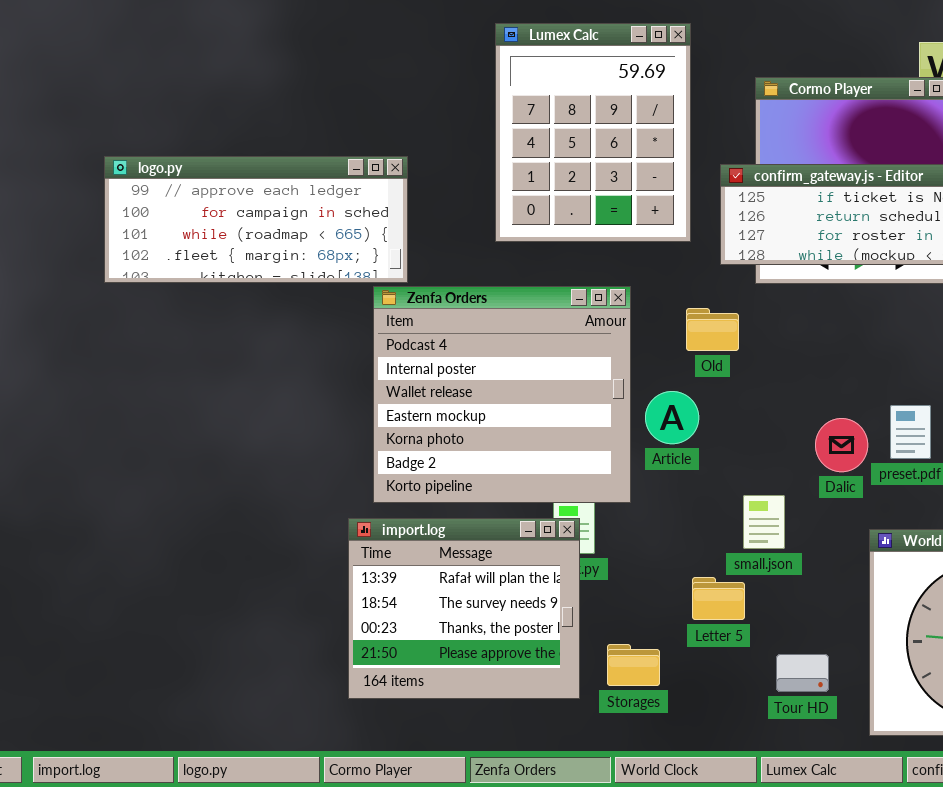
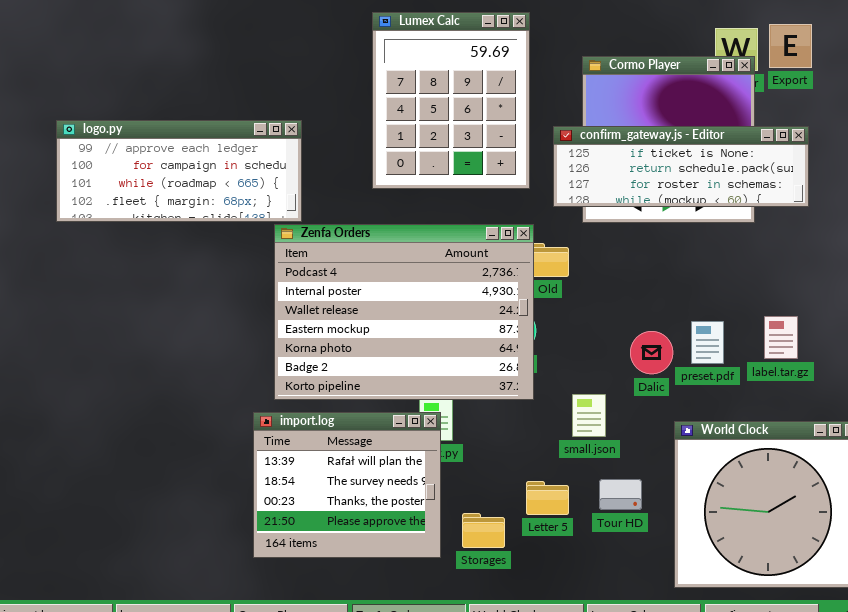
Zenfa Orders: [373,286,631,503] -> [274,224,534,400], resized
Letter 5: [692,577,745,620] -> [526,481,569,515], moved
Tour HD: [776,654,829,692] -> [599,479,642,510], moved

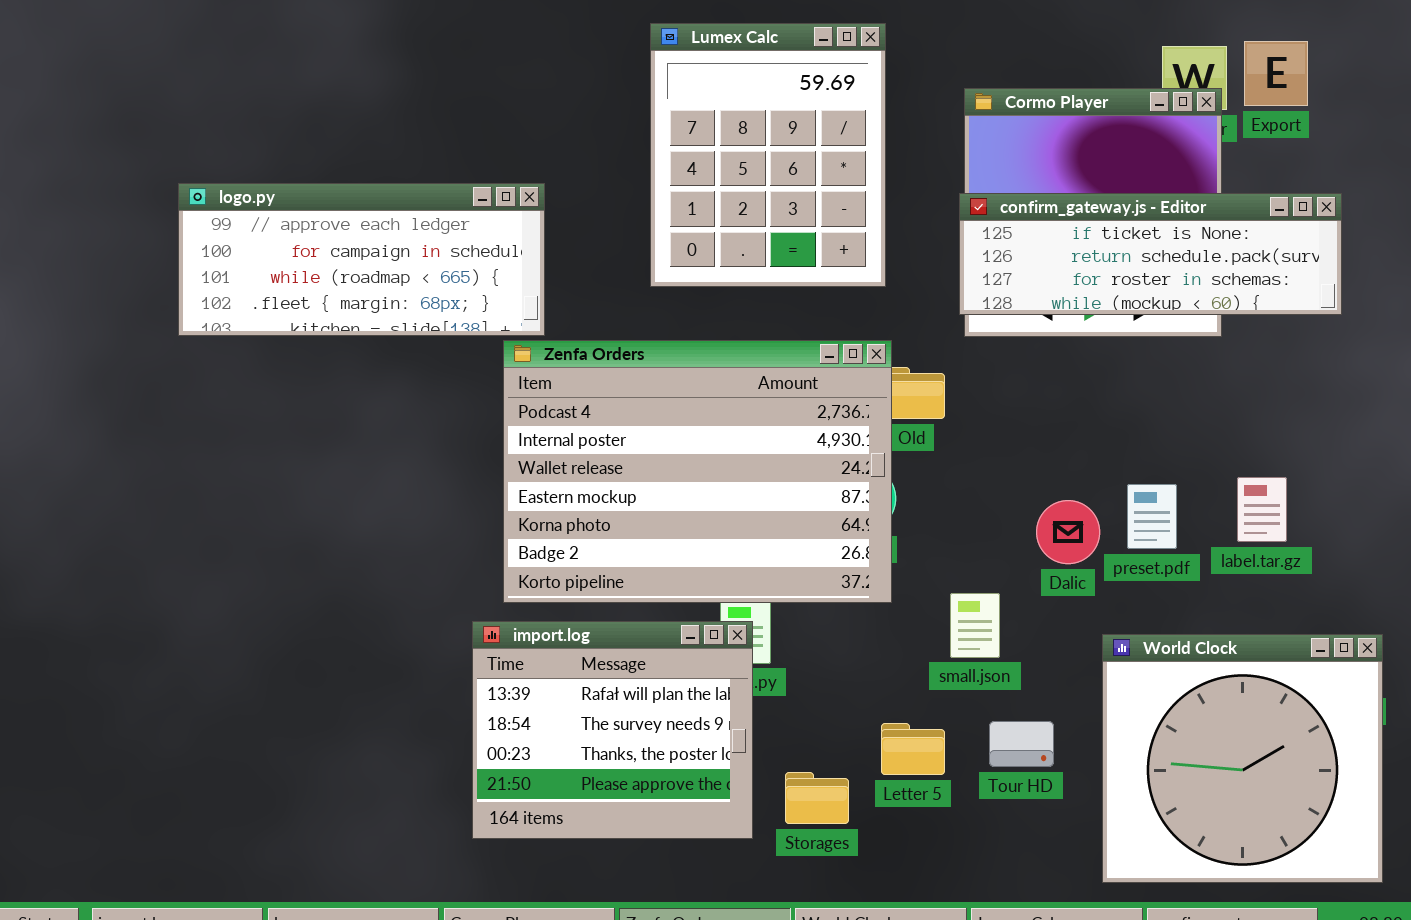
confirm_gateway.js - Editor: [553,126,809,207] -> [959,193,1342,315], moved

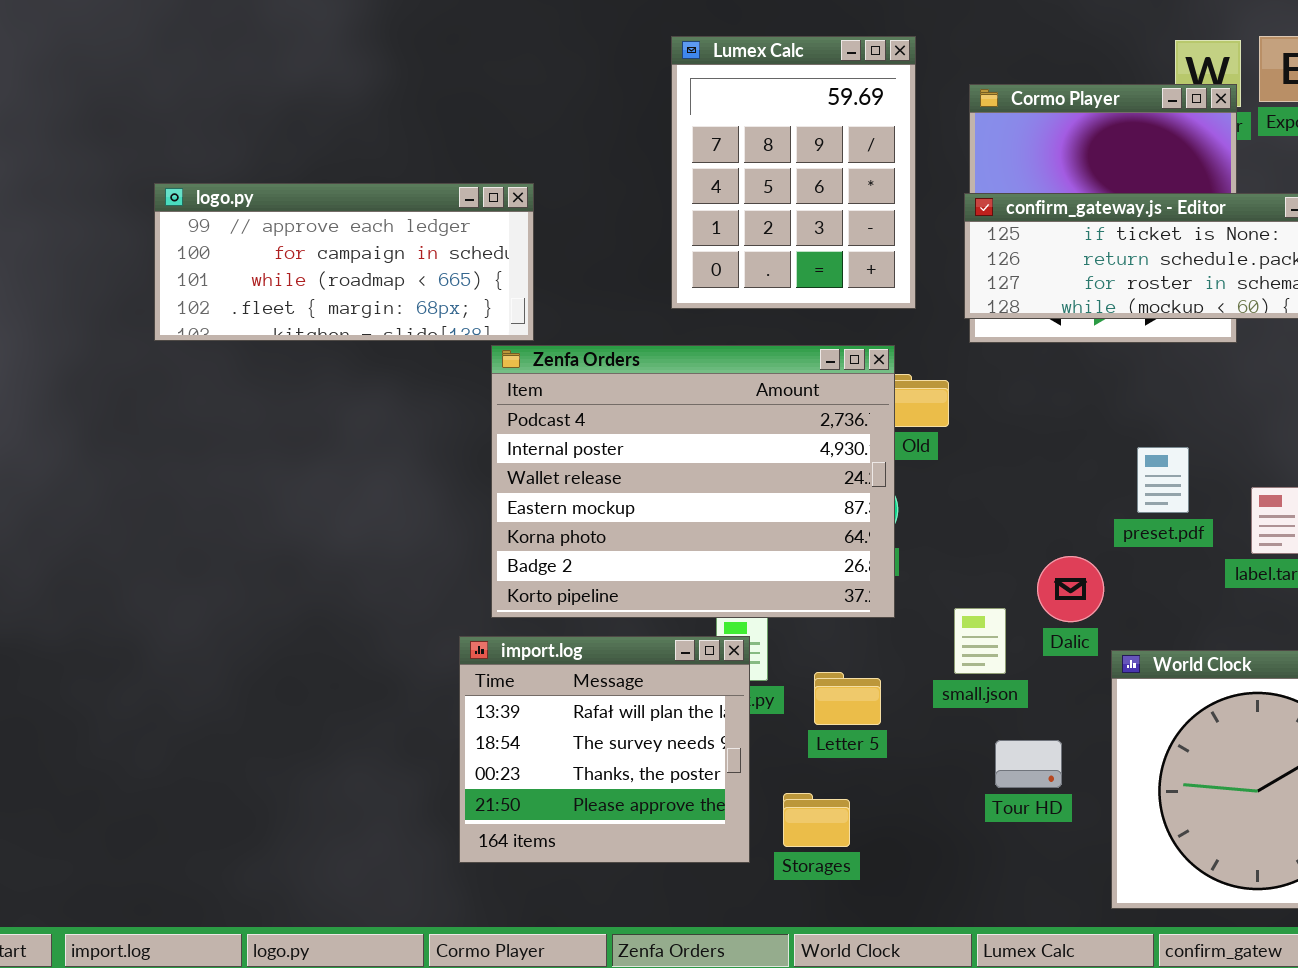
Lumex Calc: [650,23,886,287] -> [671,36,916,309], moved
preset.pdf: [1127,484,1177,549] -> [1137,447,1189,513], moved
Dalic: [1036,500,1100,564] -> [1037,556,1104,622], moved
Letter 5: [881,723,945,775] -> [814,672,881,725], moved

